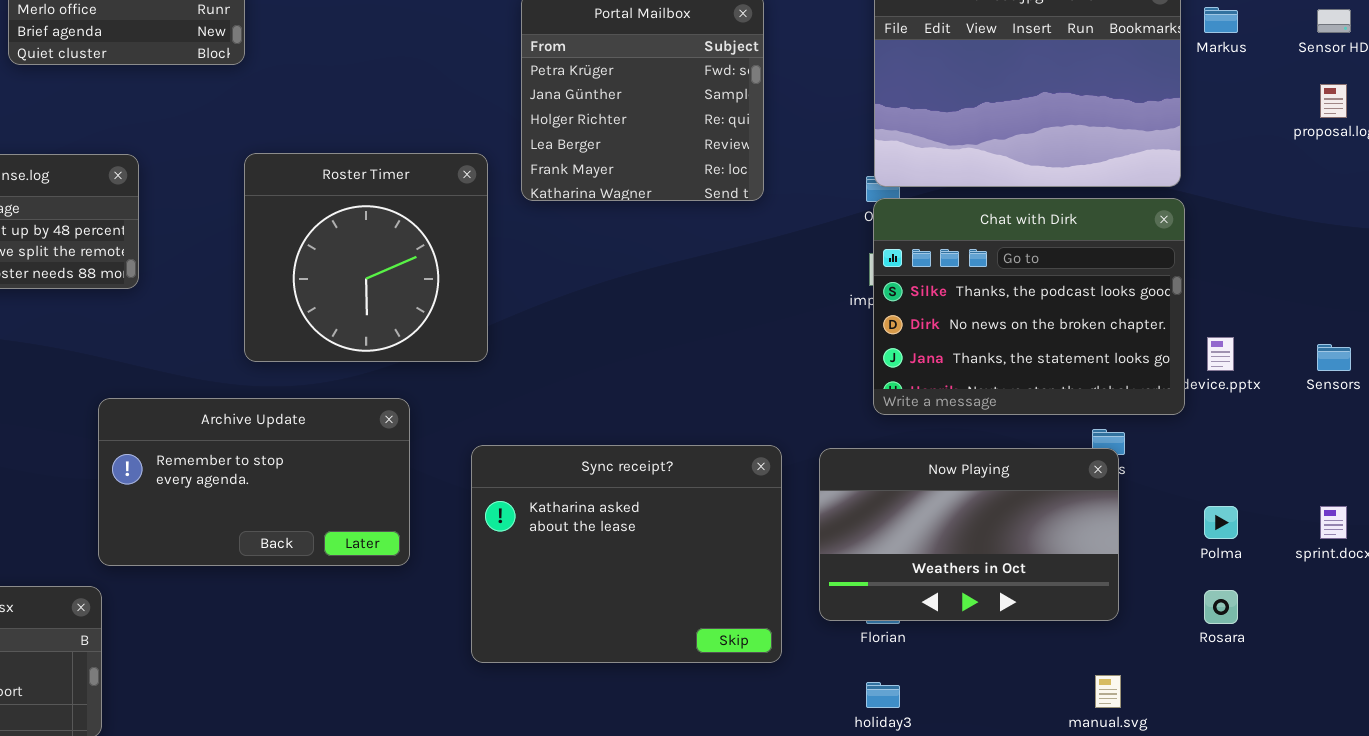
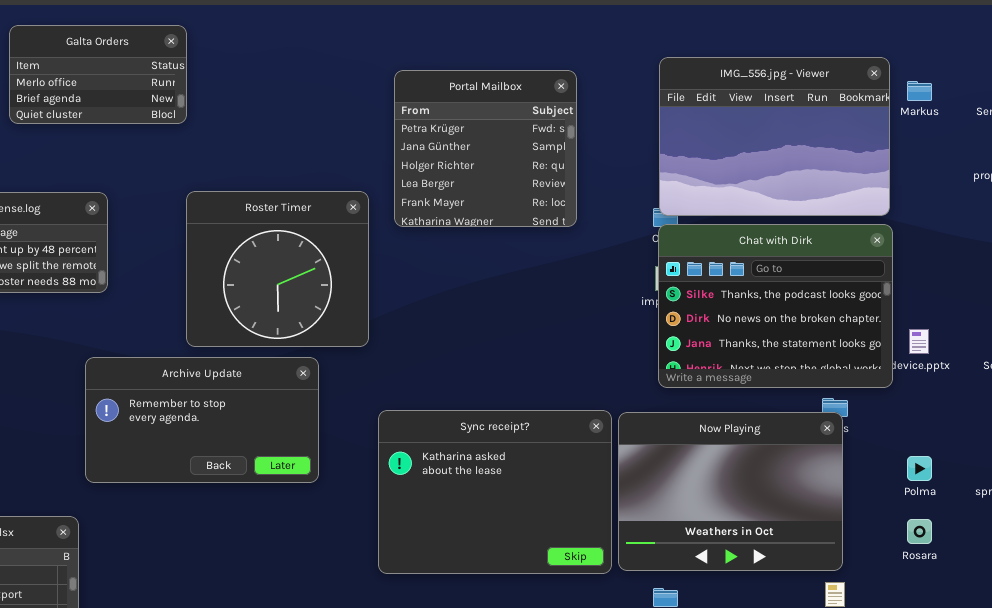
Archive Update: [98,398,410,566] -> [85,357,319,483], moved
Sync receipt?: [471,445,782,663] -> [378,410,612,574], moved
Now Playing: [819,448,1119,621] -> [618,412,843,571], resized

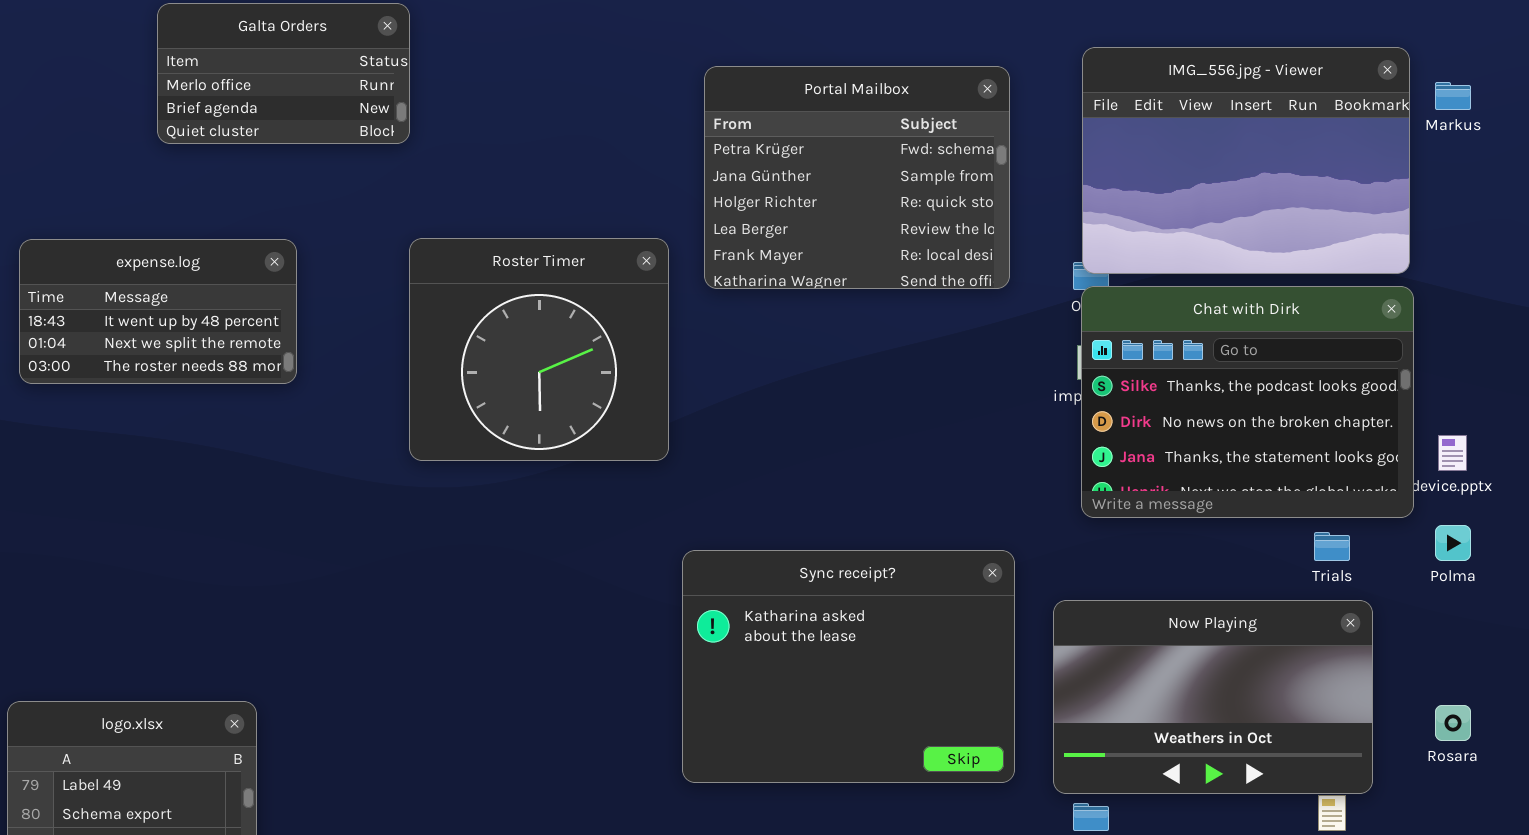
Portal Mailbox: [394,70,577,227] -> [704,66,1010,289], resized
Archive Update: [85,357,319,483] -> none, closed
Now Playing: [618,412,843,571] -> [1053,600,1373,794], moved, resized
Polma: [907,456,932,481] -> [1435,525,1471,561], moved

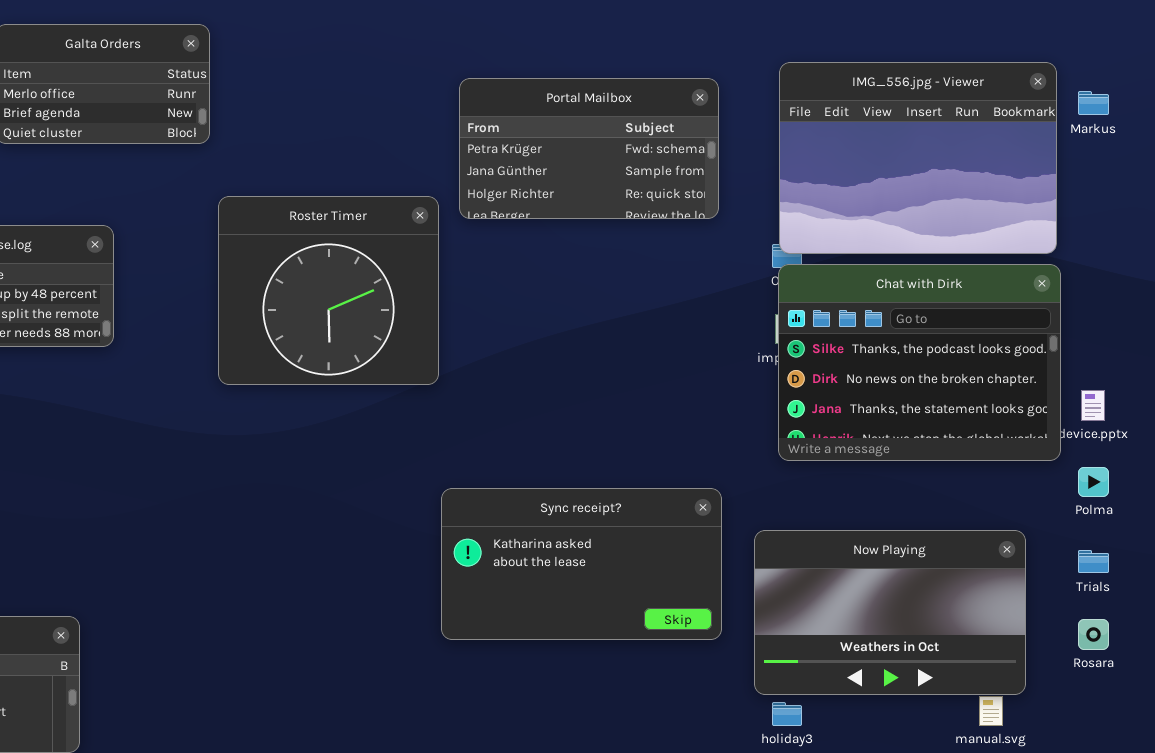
Portal Mailbox: [704,66,1010,289] -> [459,78,719,219], resized
Roster Timer: [409,238,669,461] -> [218,196,439,385], moved
Trials: [1314,532,1350,561] -> [1078,550,1109,573], moved
Sync receipt?: [682,550,1015,783] -> [441,488,722,640], resized

